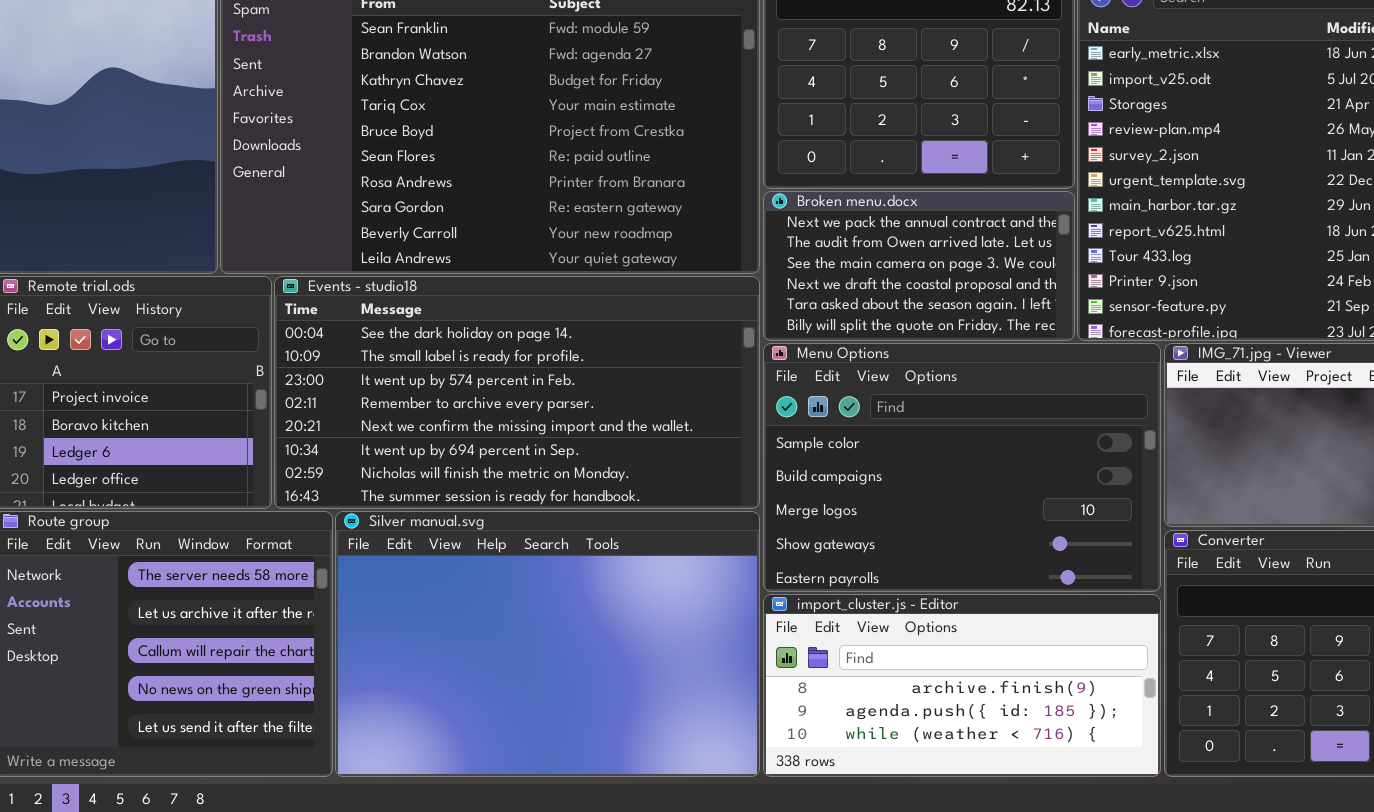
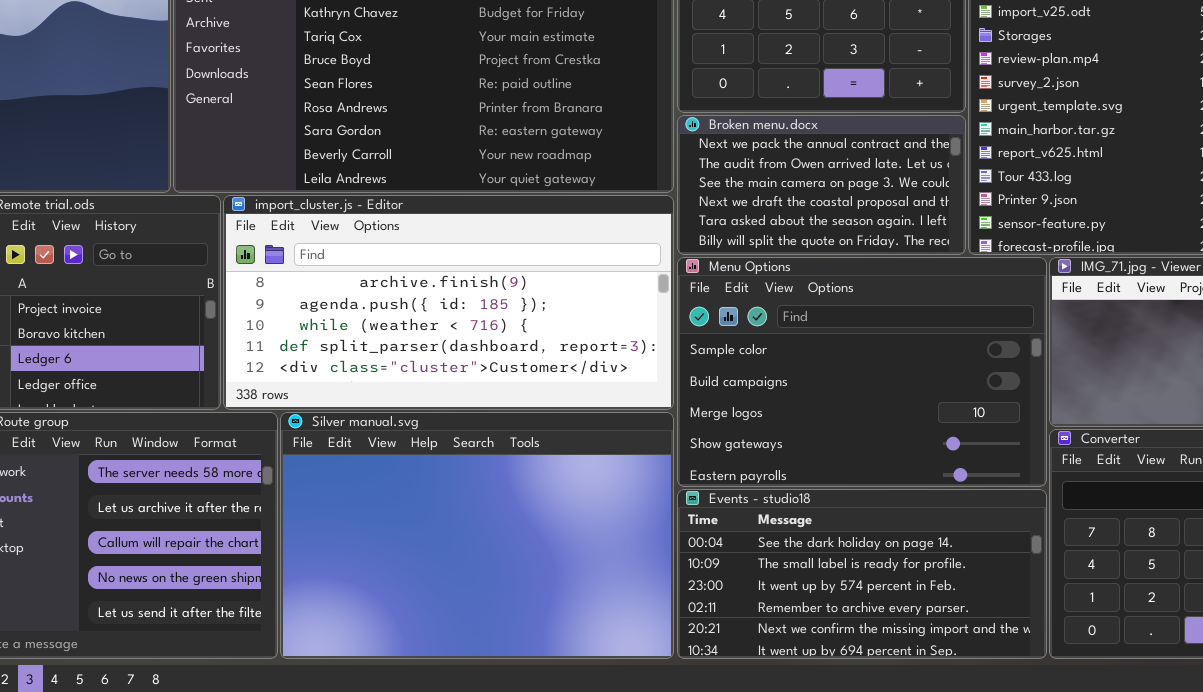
Events - studio18: [274,276,760,509] -> [677,489,1047,659], moved, resized
import_cluster.js - Editor: [763,594,1161,777] -> [223,195,674,410], moved, resized

